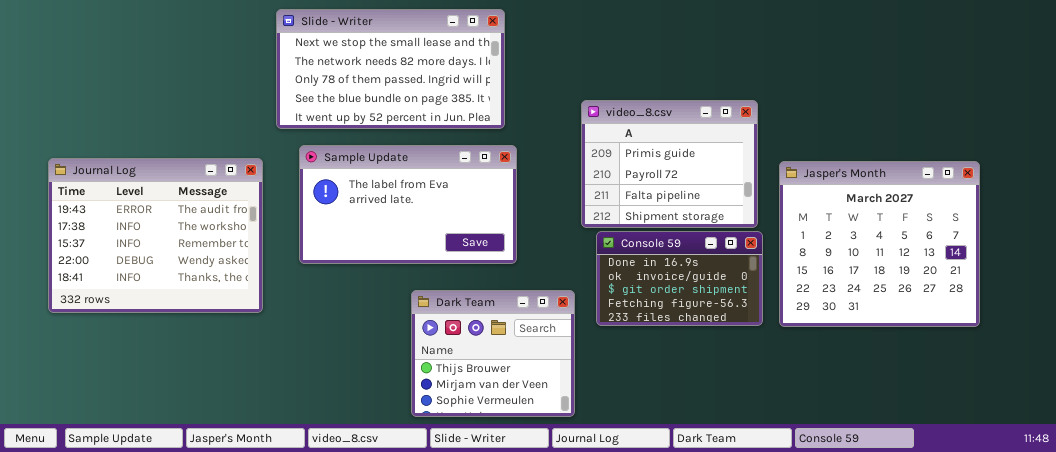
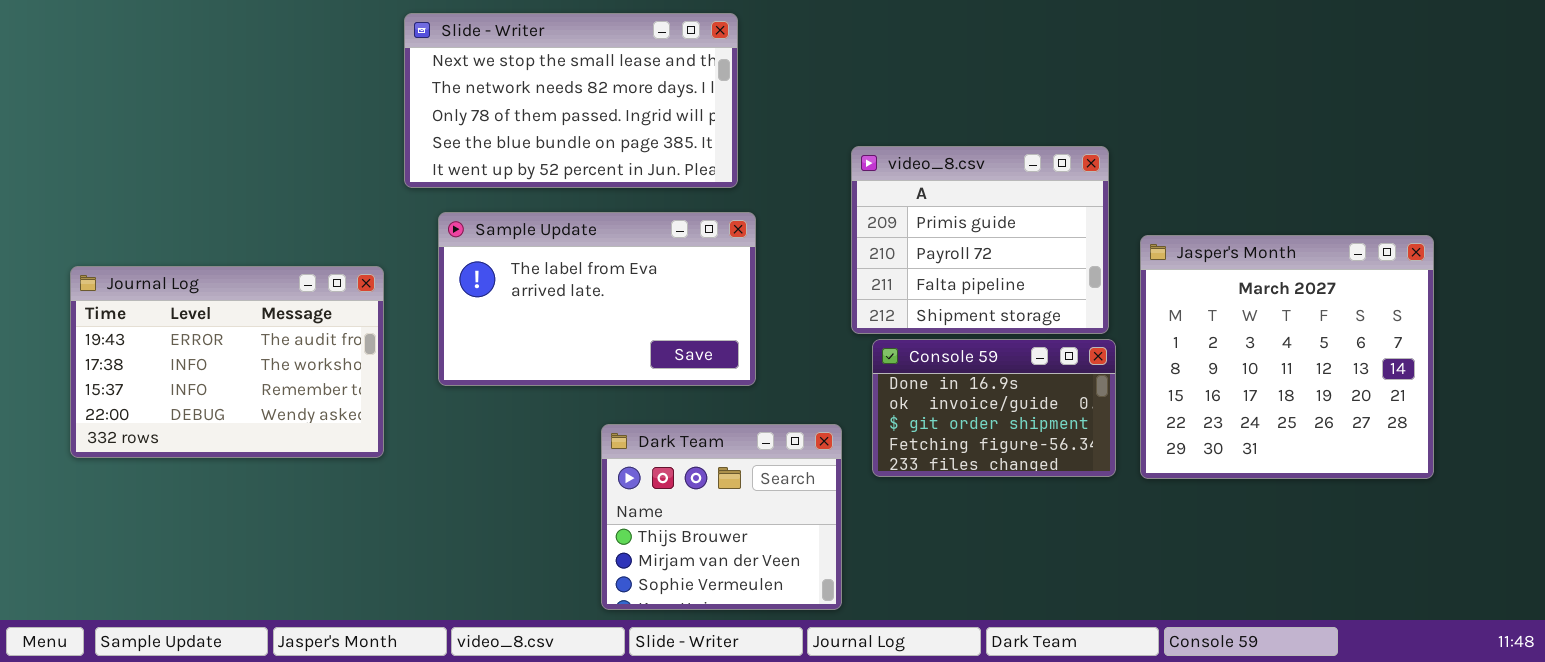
Journal Log: [48,158,263,313] -> [70,266,384,458], resized

